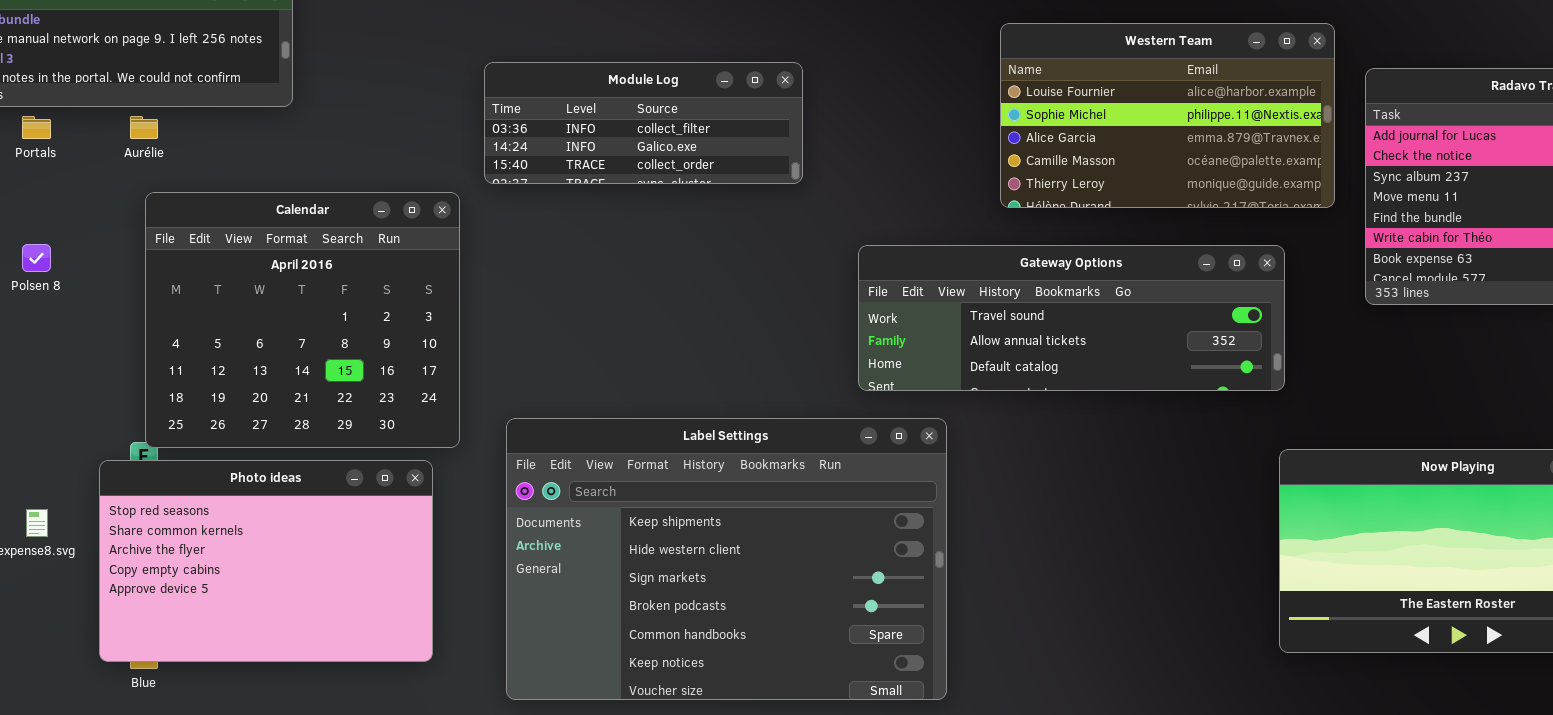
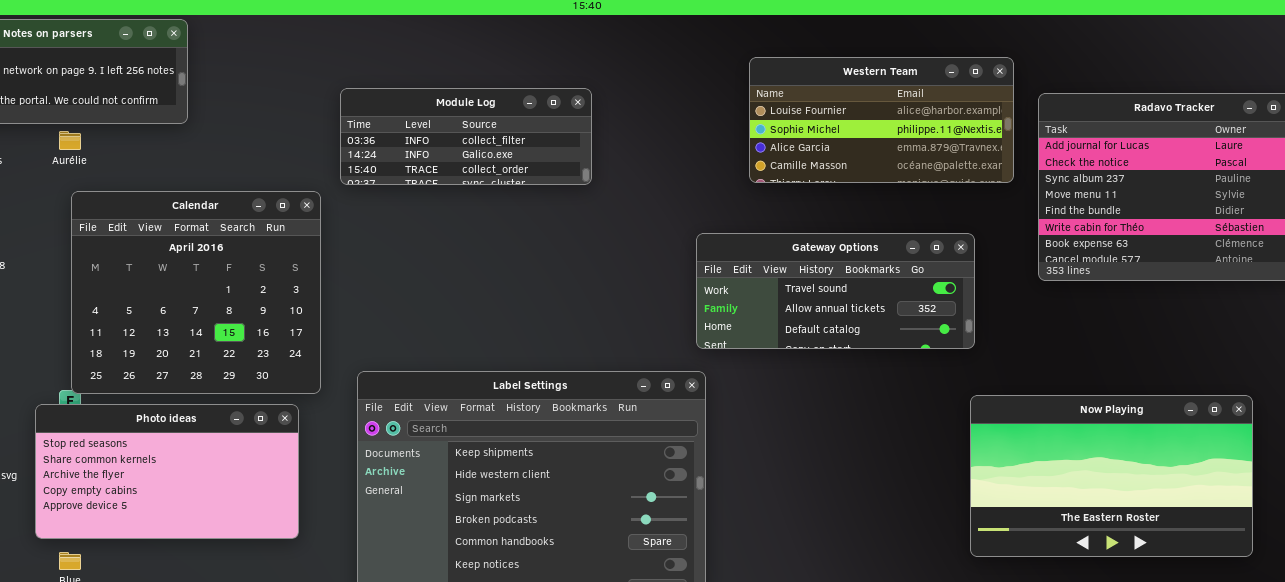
Western Team: [1000,23,1335,208] -> [749,57,1014,183], resized
Gateway Options: [858,245,1285,391] -> [696,233,975,349], resized
Photo ideas: [99,460,433,662] -> [35,404,299,539], resized

